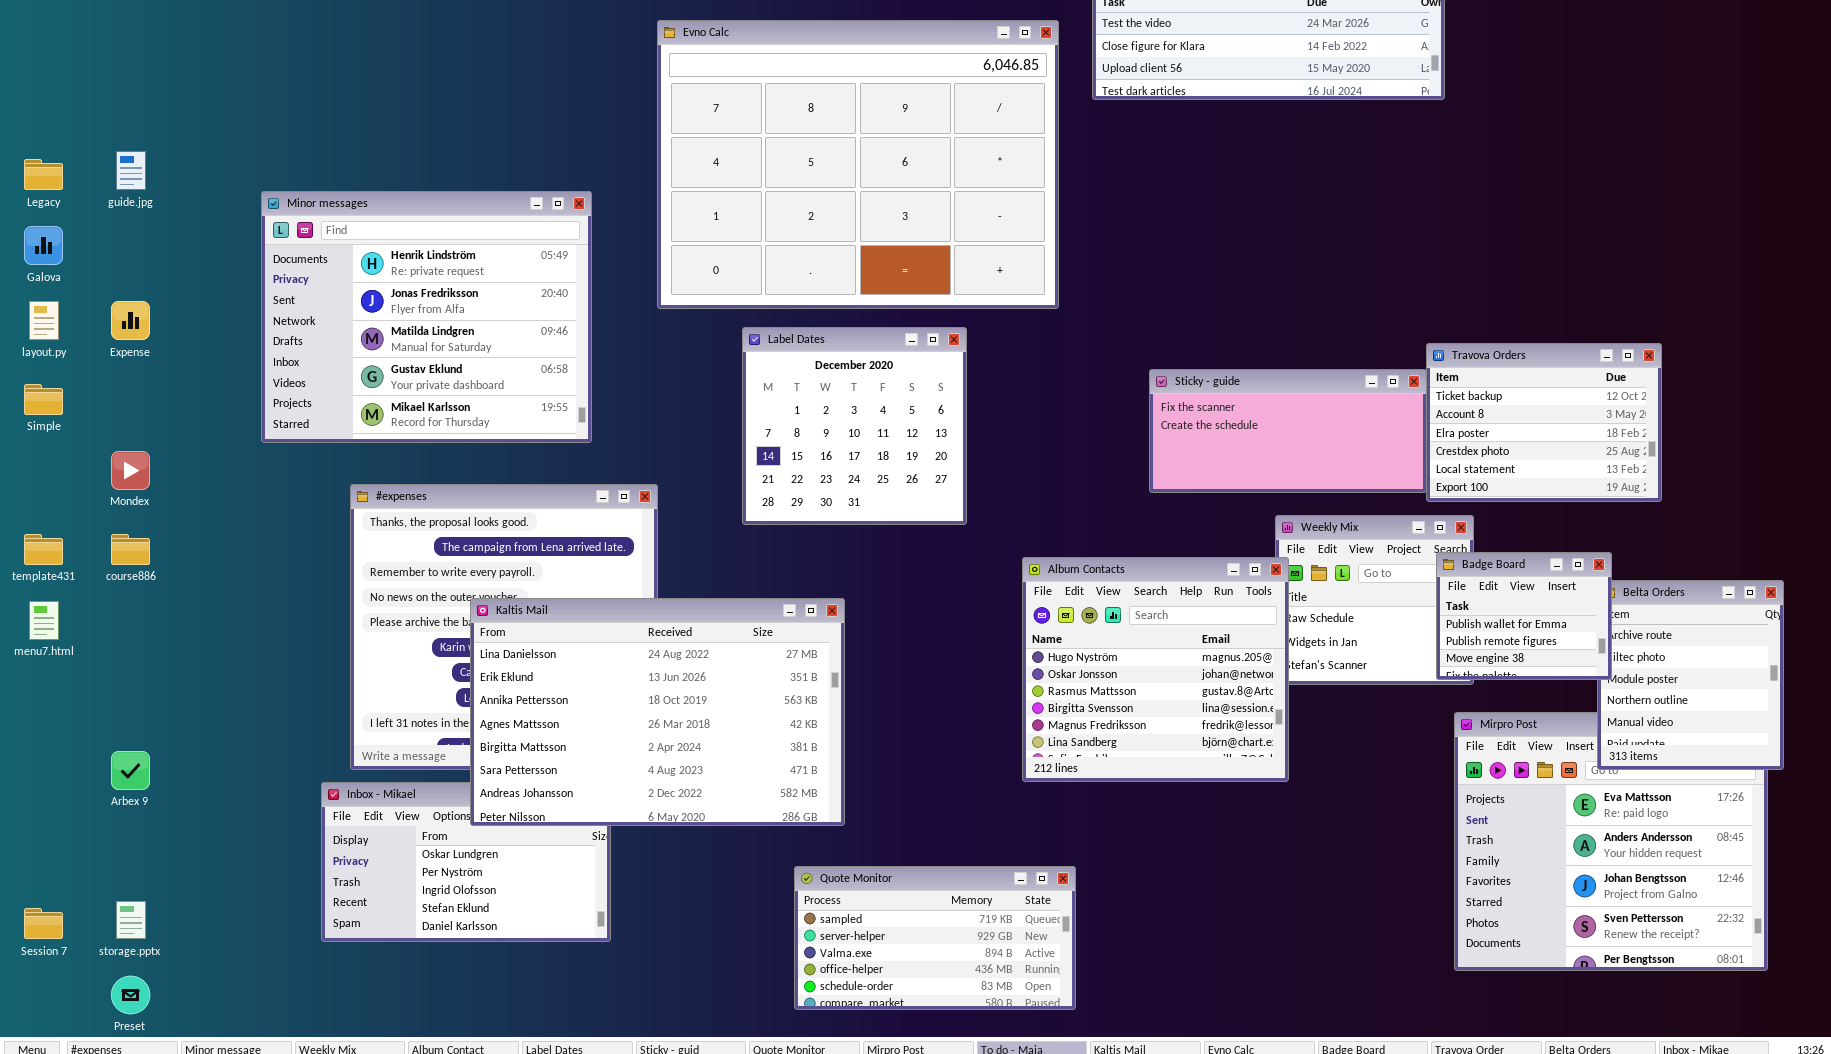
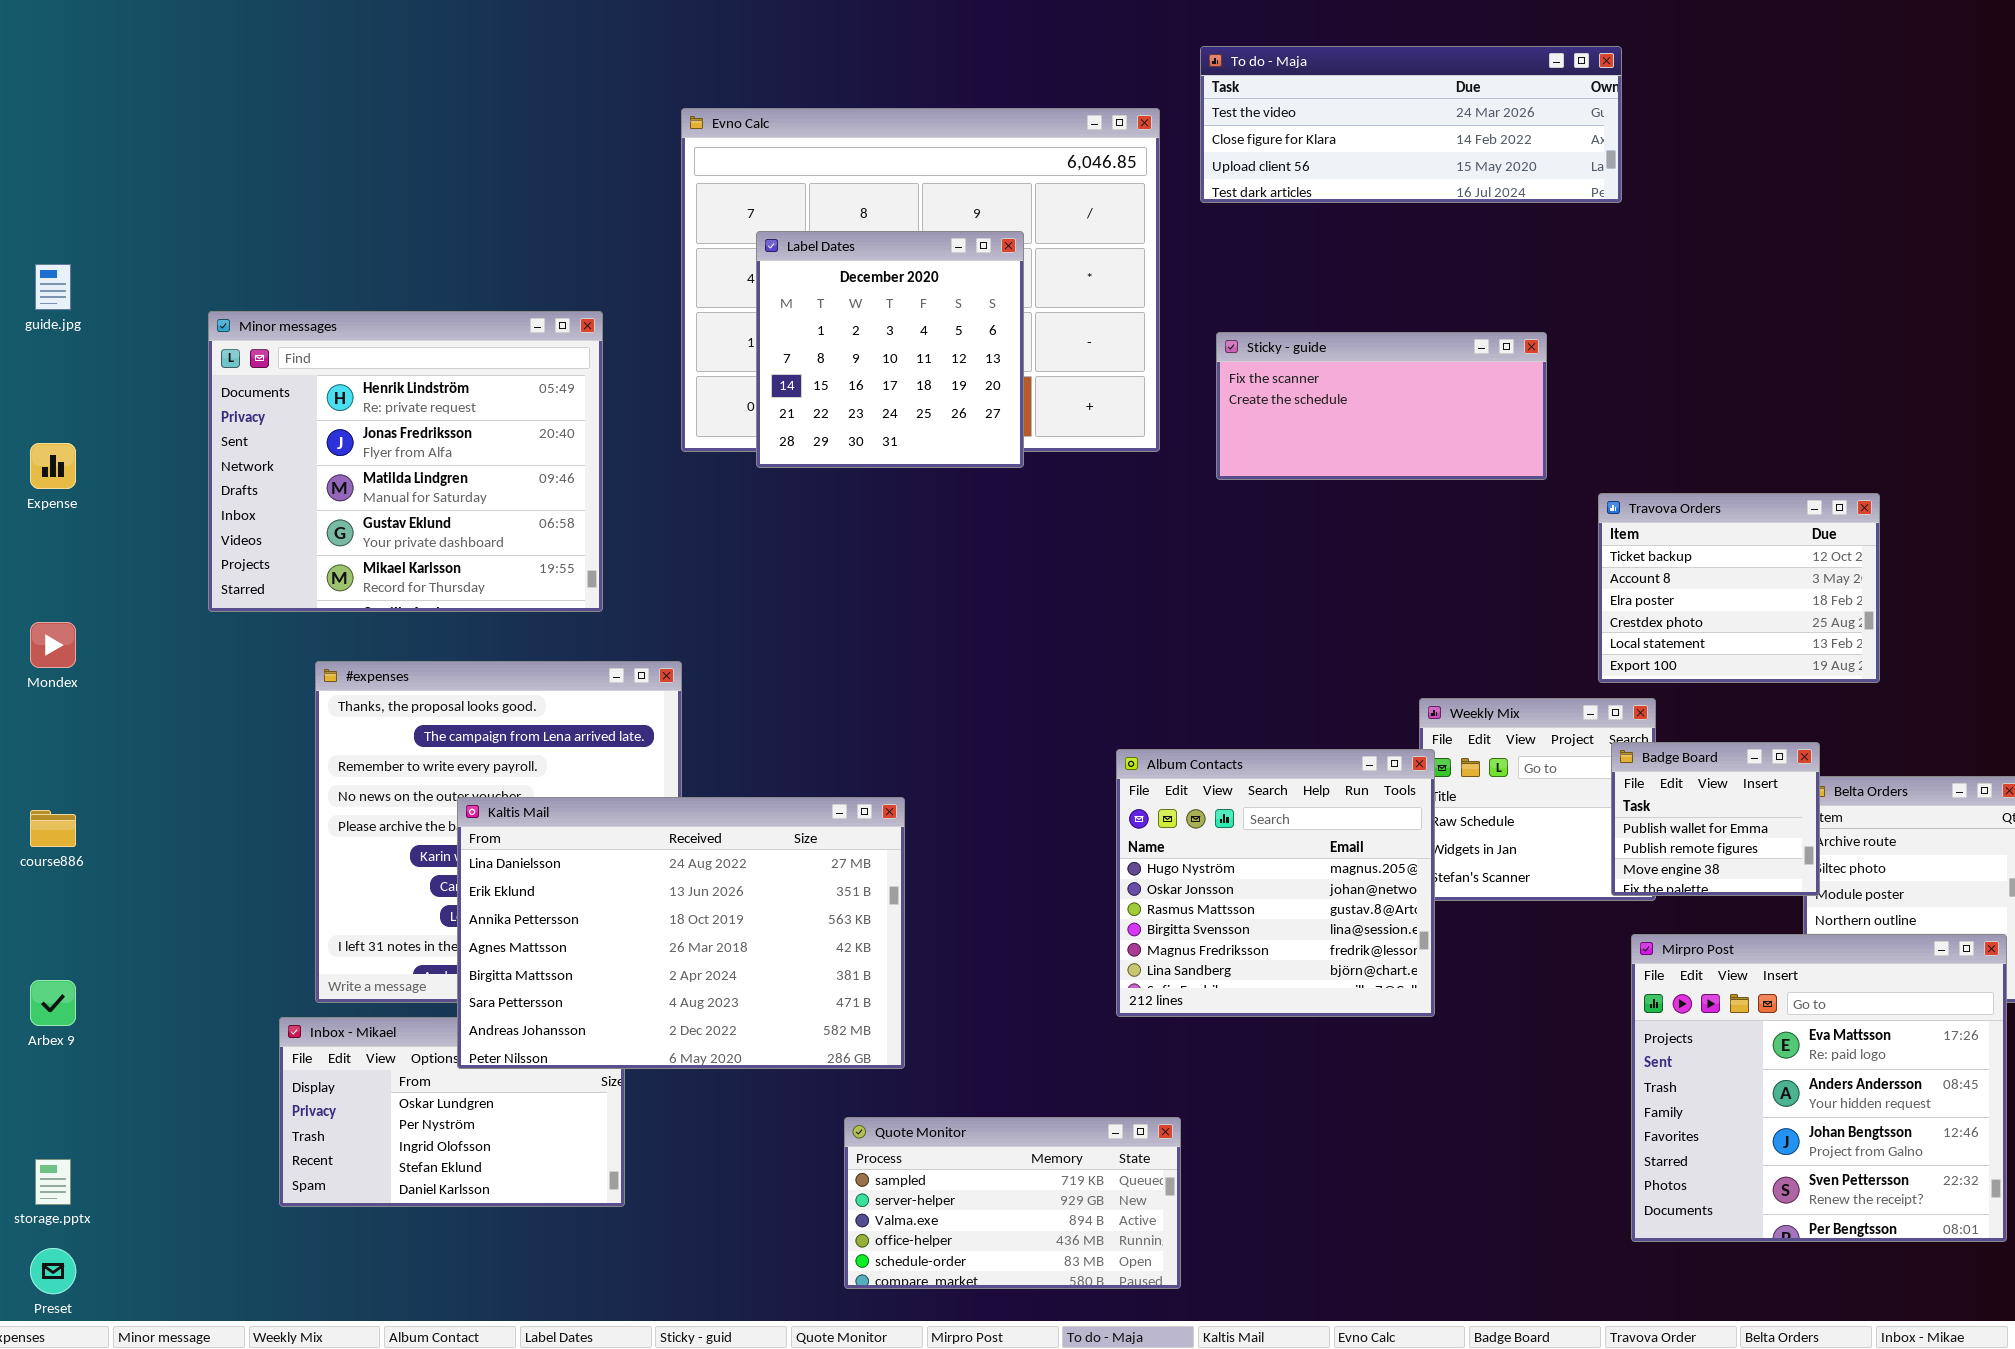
Label Dates: [742,327,967,525] -> [756,231,1024,468], moved
Sticky - guide: [1149,369,1427,493] -> [1216,332,1547,480], moved
course886: [111,534,150,565] -> [30,810,76,847], moved
Mirpro Post: [1454,712,1768,971] -> [1631,934,2007,1242], raised

